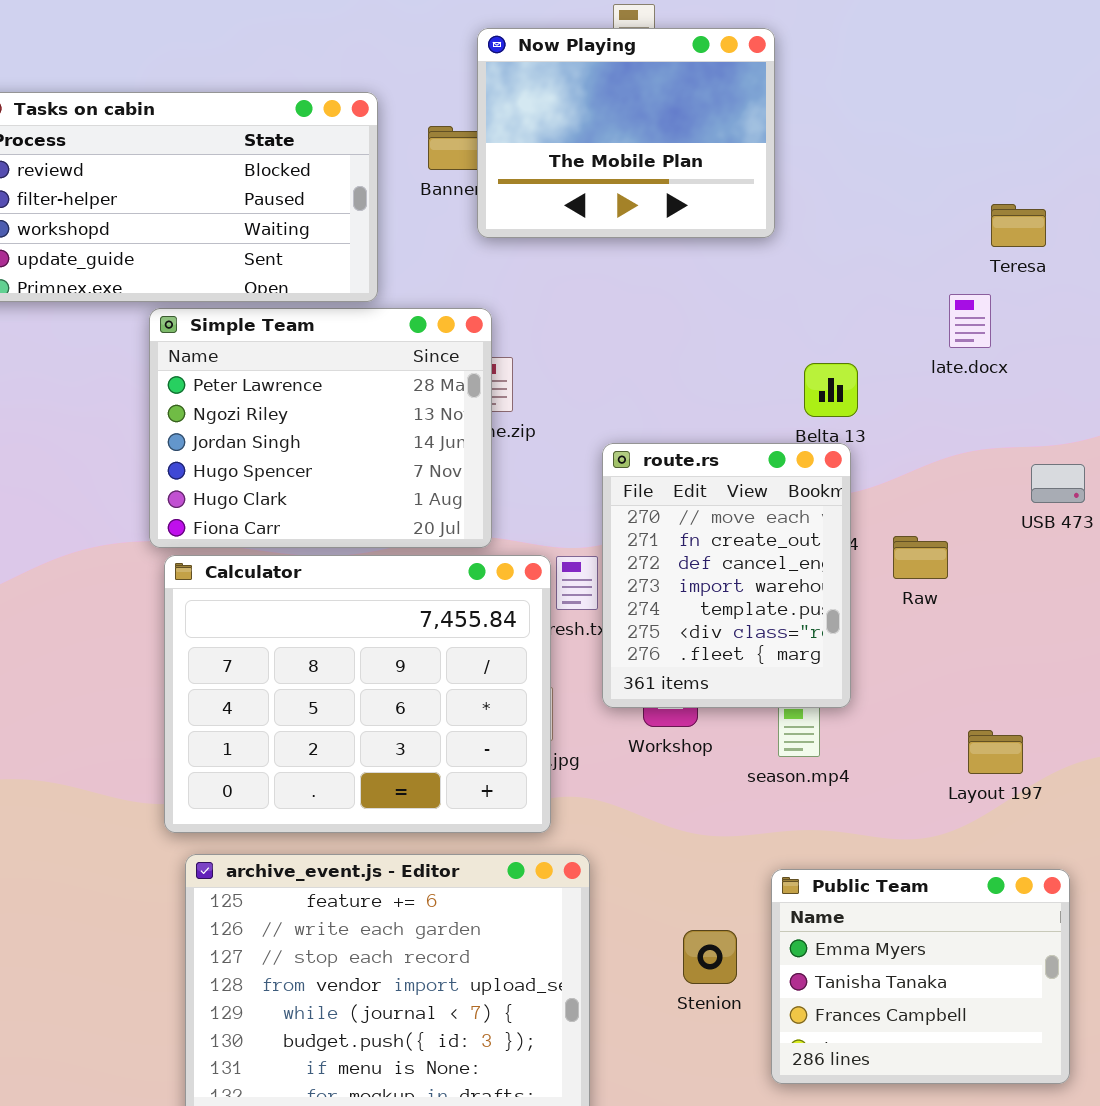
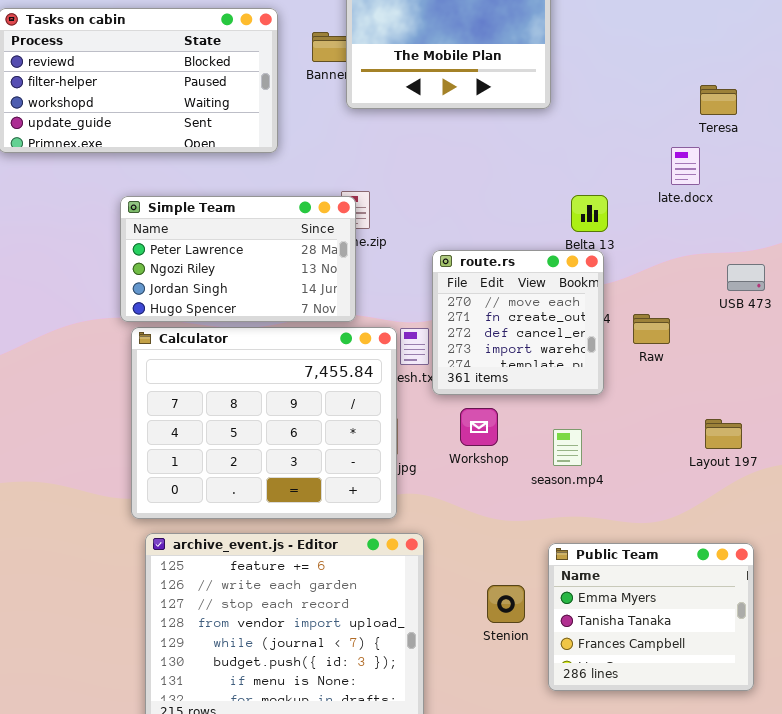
Simple Team: [149,308,492,548] -> [120,196,356,322], resized
route.rs: [602,443,851,708] -> [432,250,604,395], resized
Layout 197: [968,730,1023,774] -> [705,419,742,449], moved

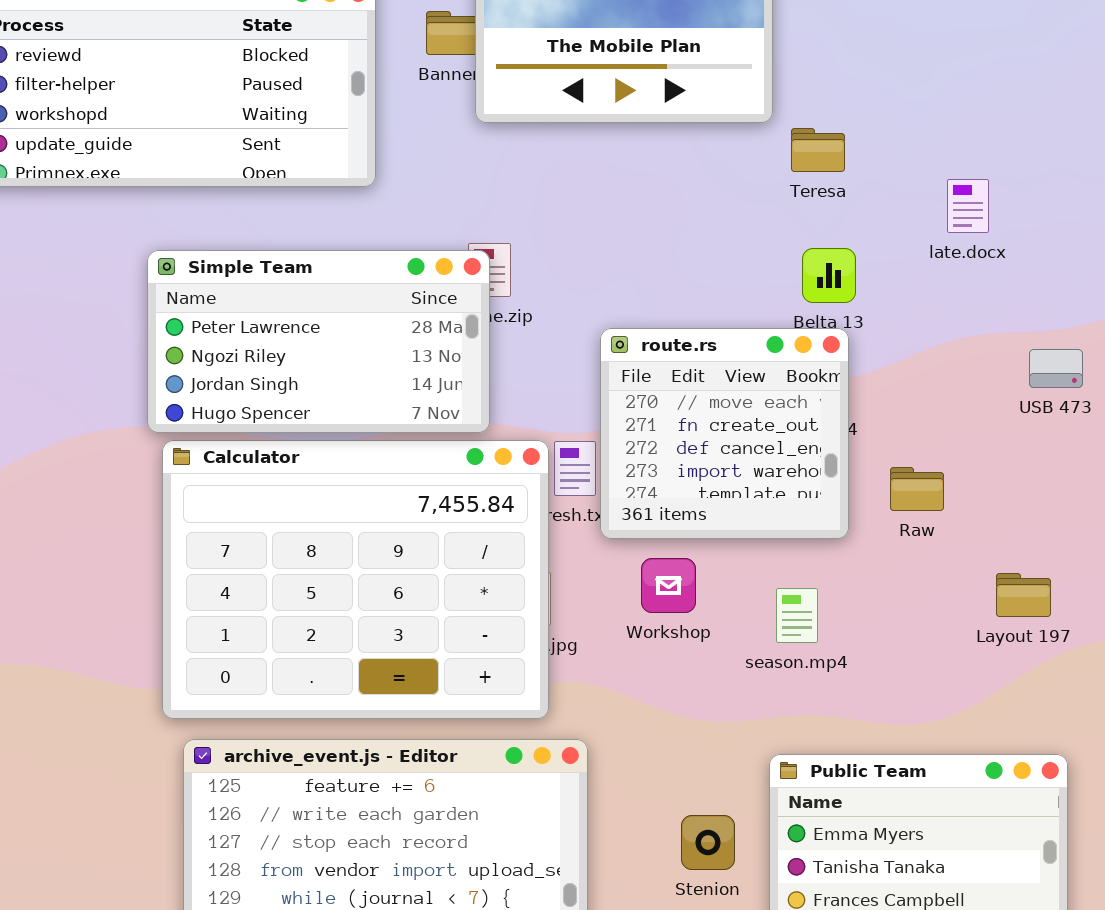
Teresa: [700,85,737,115] -> [791,128,845,172], moved
Raw: [633,314,670,344] -> [890,467,944,511], moved

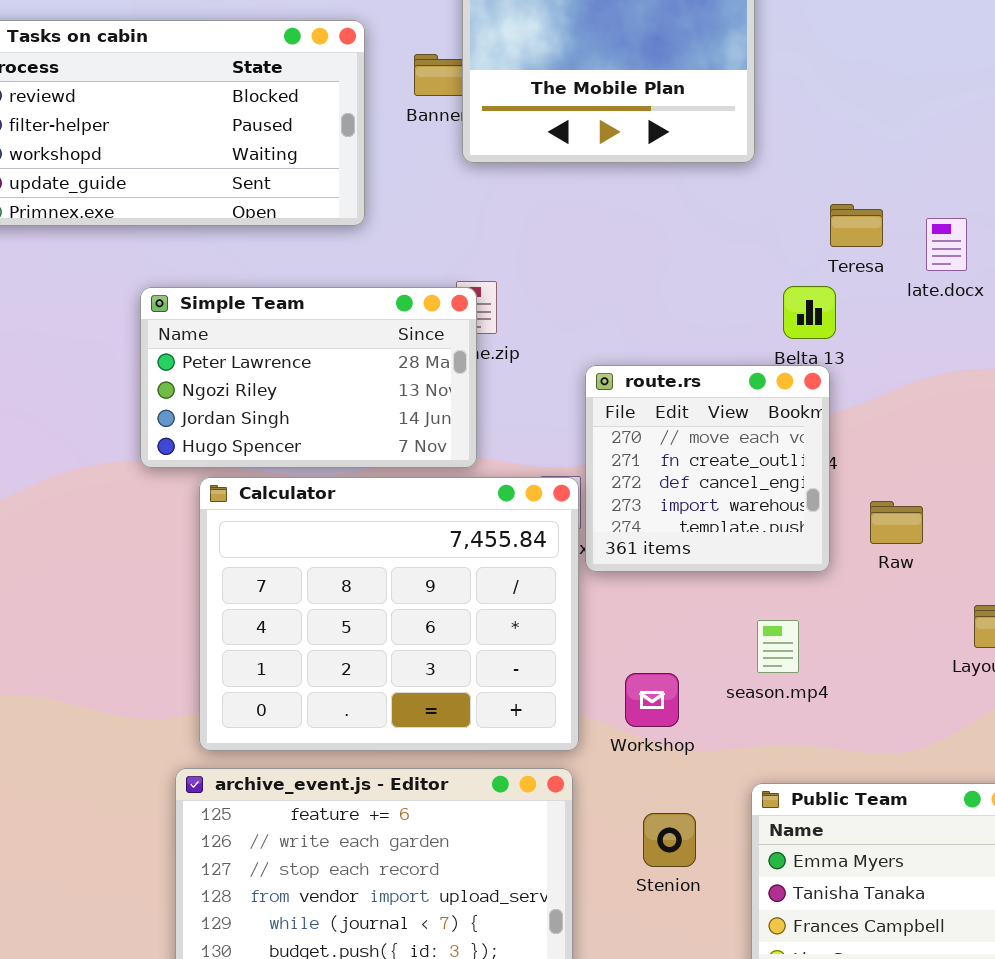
Teresa: [791,128,845,172] -> [830,204,883,247], moved
Calculator: [162,440,549,719] -> [199,477,579,751], moved
Workshop: [641,558,696,613] -> [625,673,679,727], moved
Stenion: [681,815,735,870] -> [643,813,696,867], moved

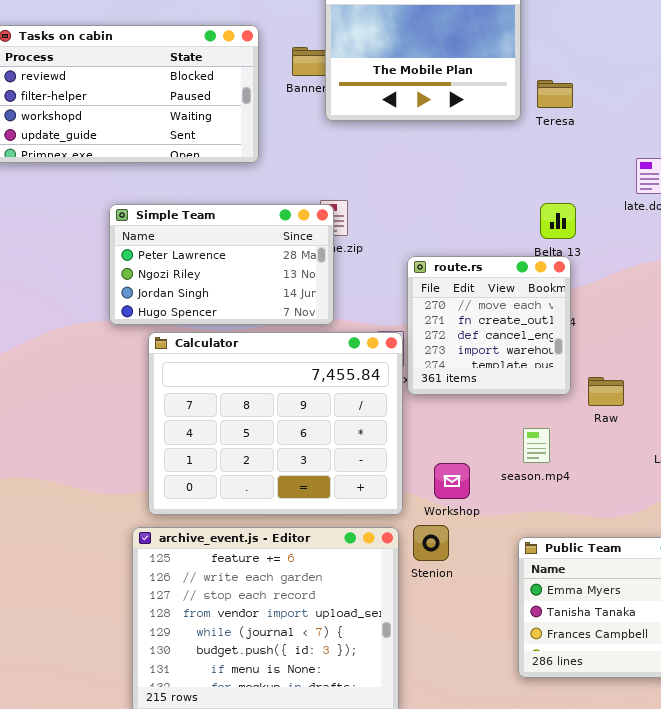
Teresa: [830,204,883,247] -> [537,80,573,108], moved
Raw: [870,501,923,544] -> [588,377,624,406], moved
Stenion: [643,813,696,867] -> [413,525,449,561], moved

